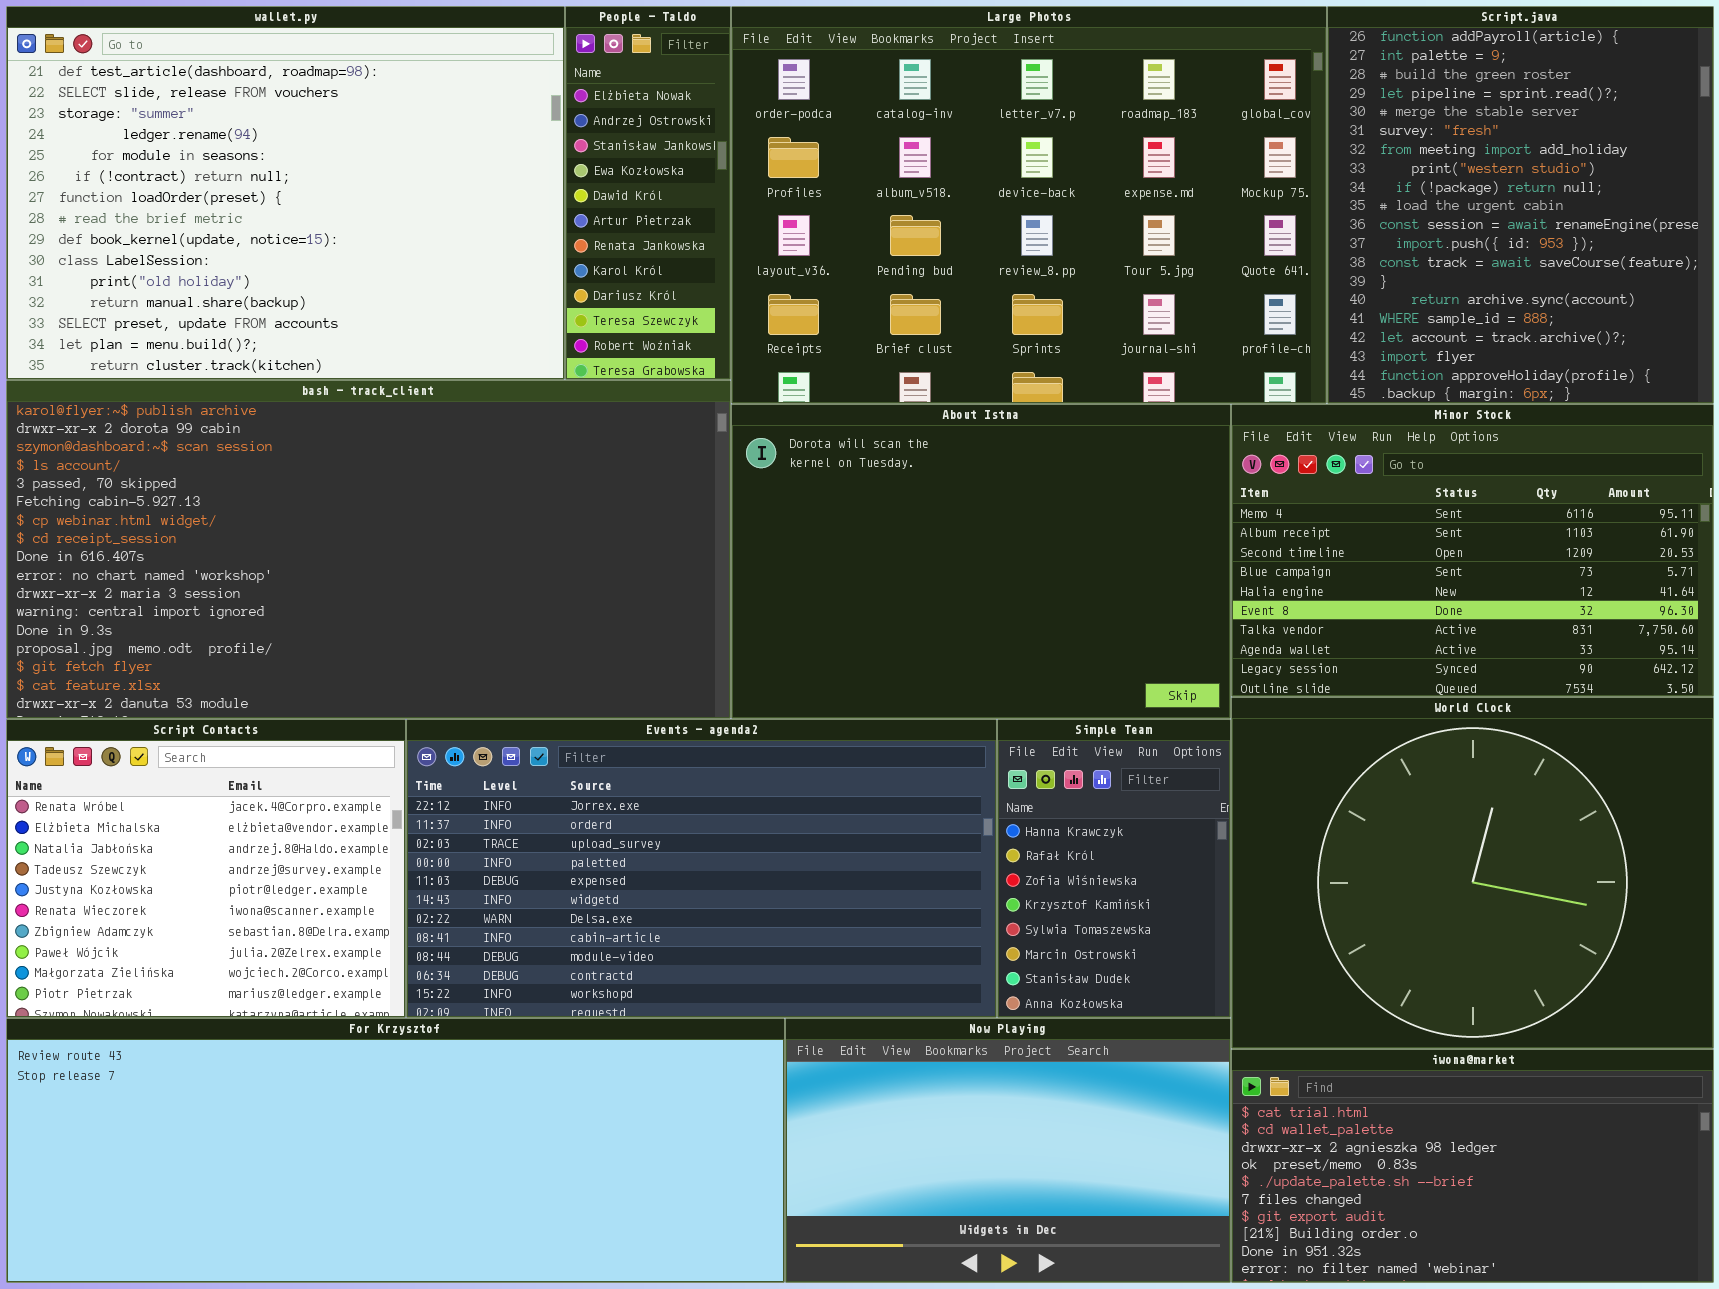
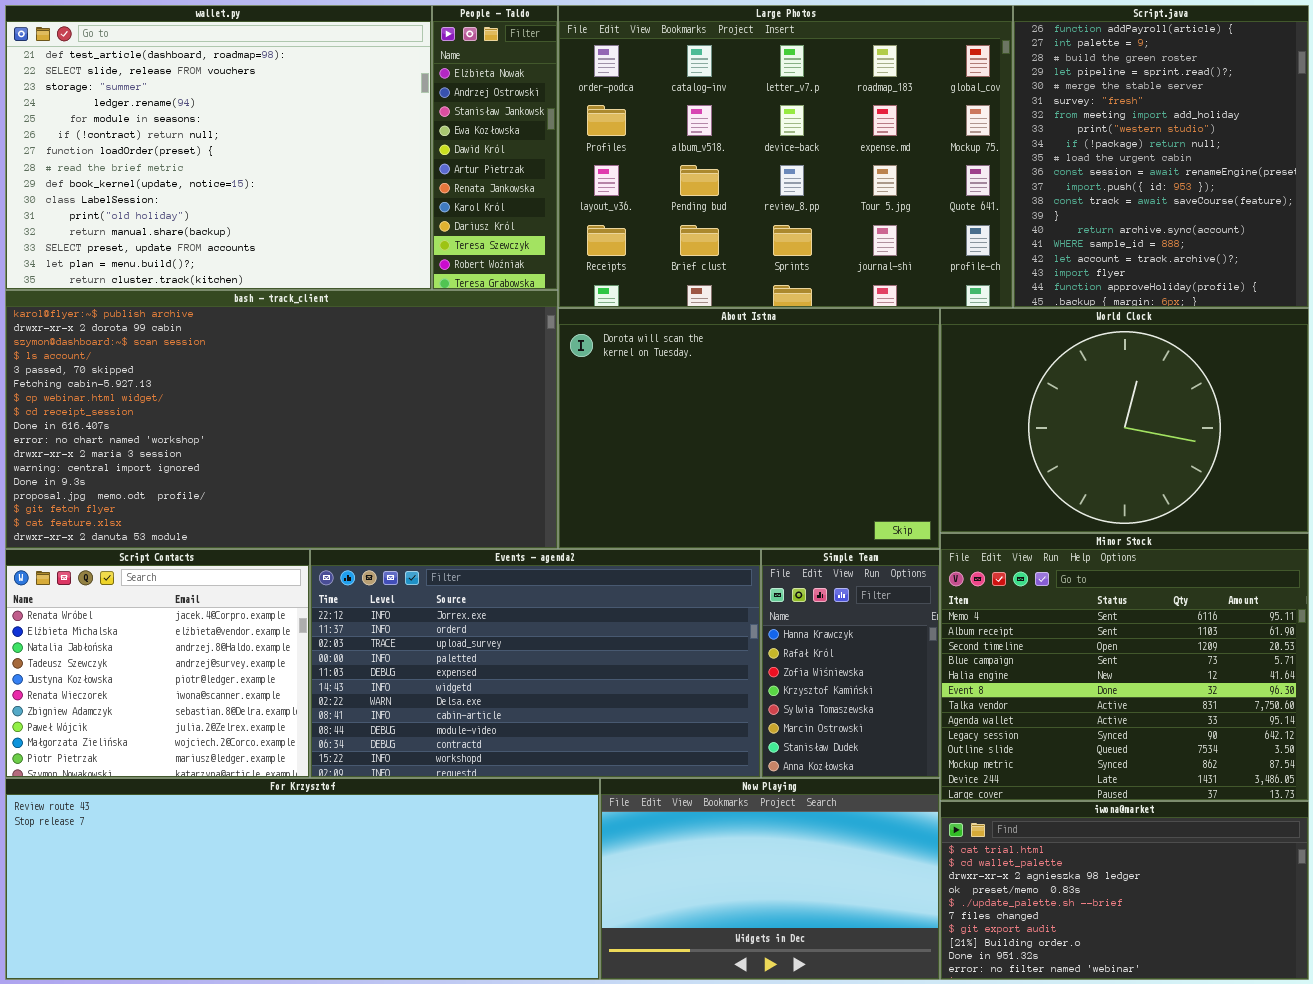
Minor Stock: [1231,404,1714,697] -> [940,533,1309,801], moved, resized
World Clock: [1231,697,1714,1049] -> [940,308,1309,533], moved, resized

